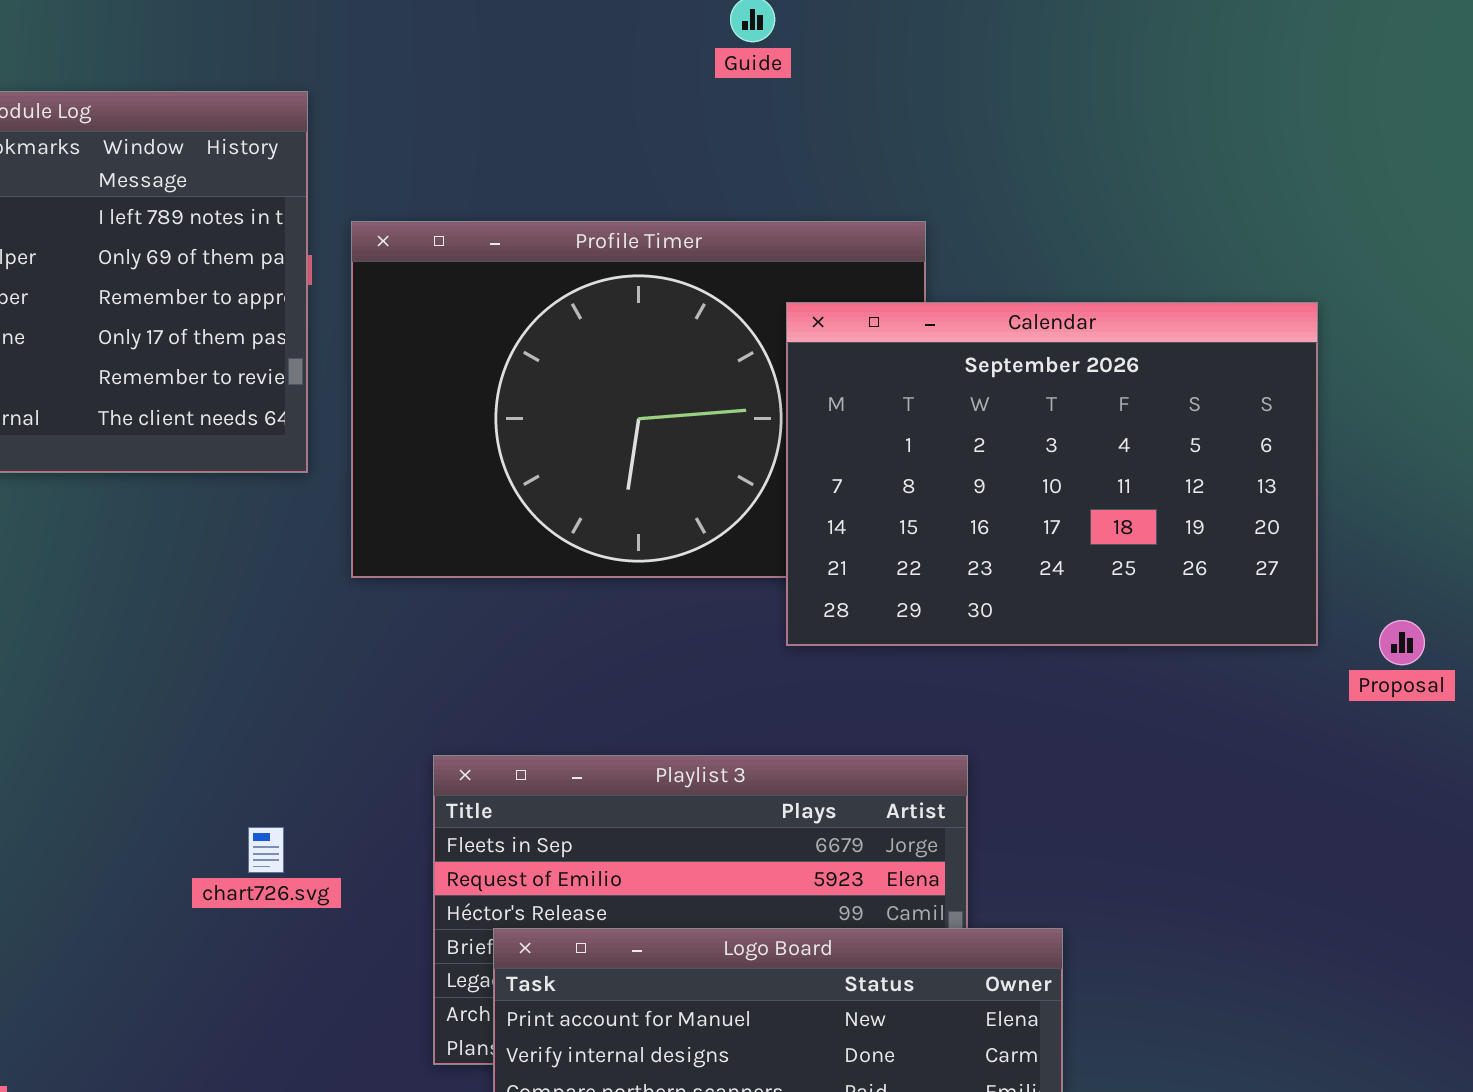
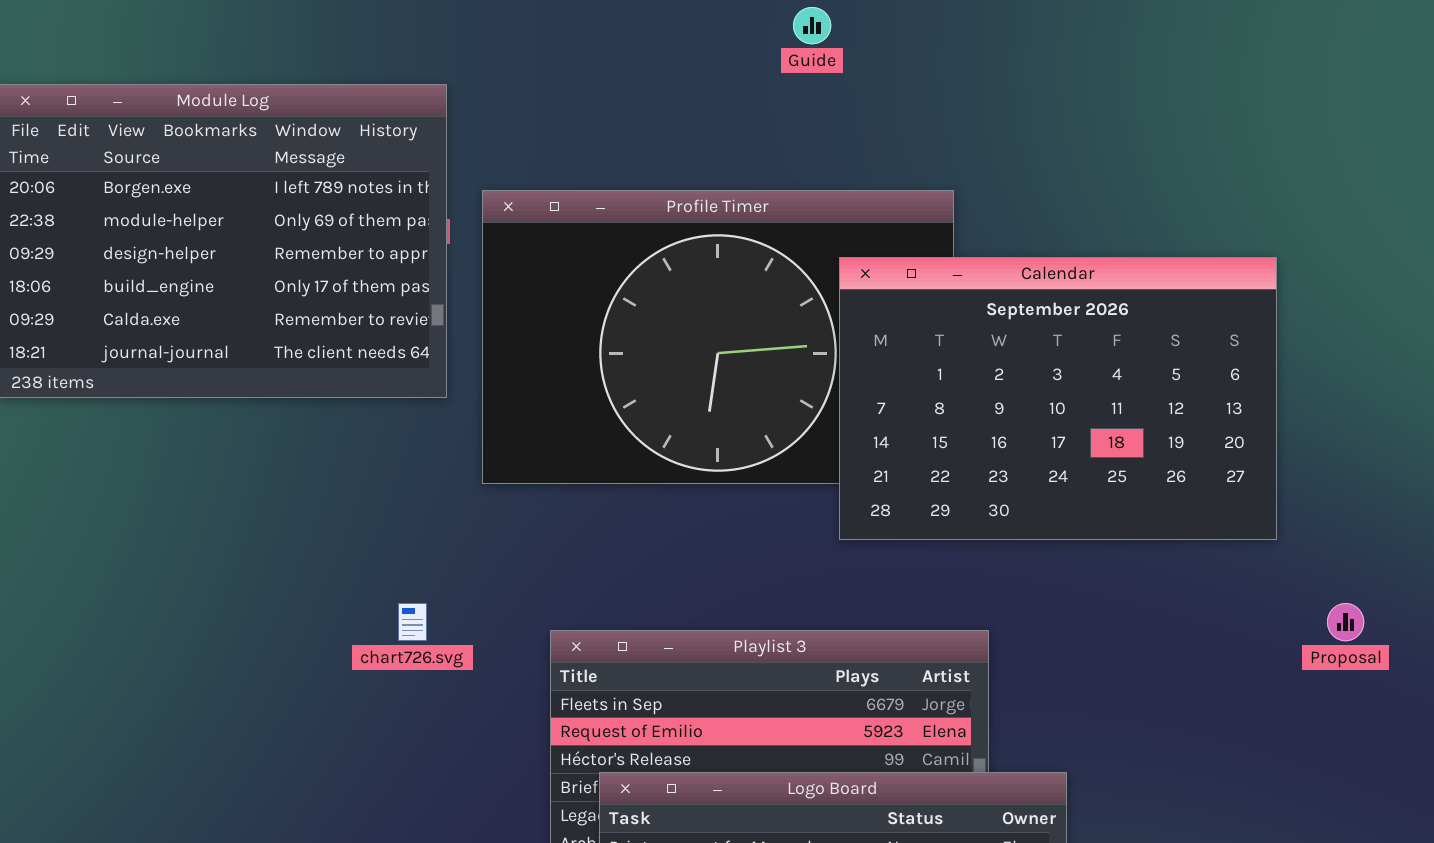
Proposal: [1379,620,1425,665] -> [1327,603,1364,641], moved
chart726.svg: [248,827,284,873] -> [398,603,427,641], moved

